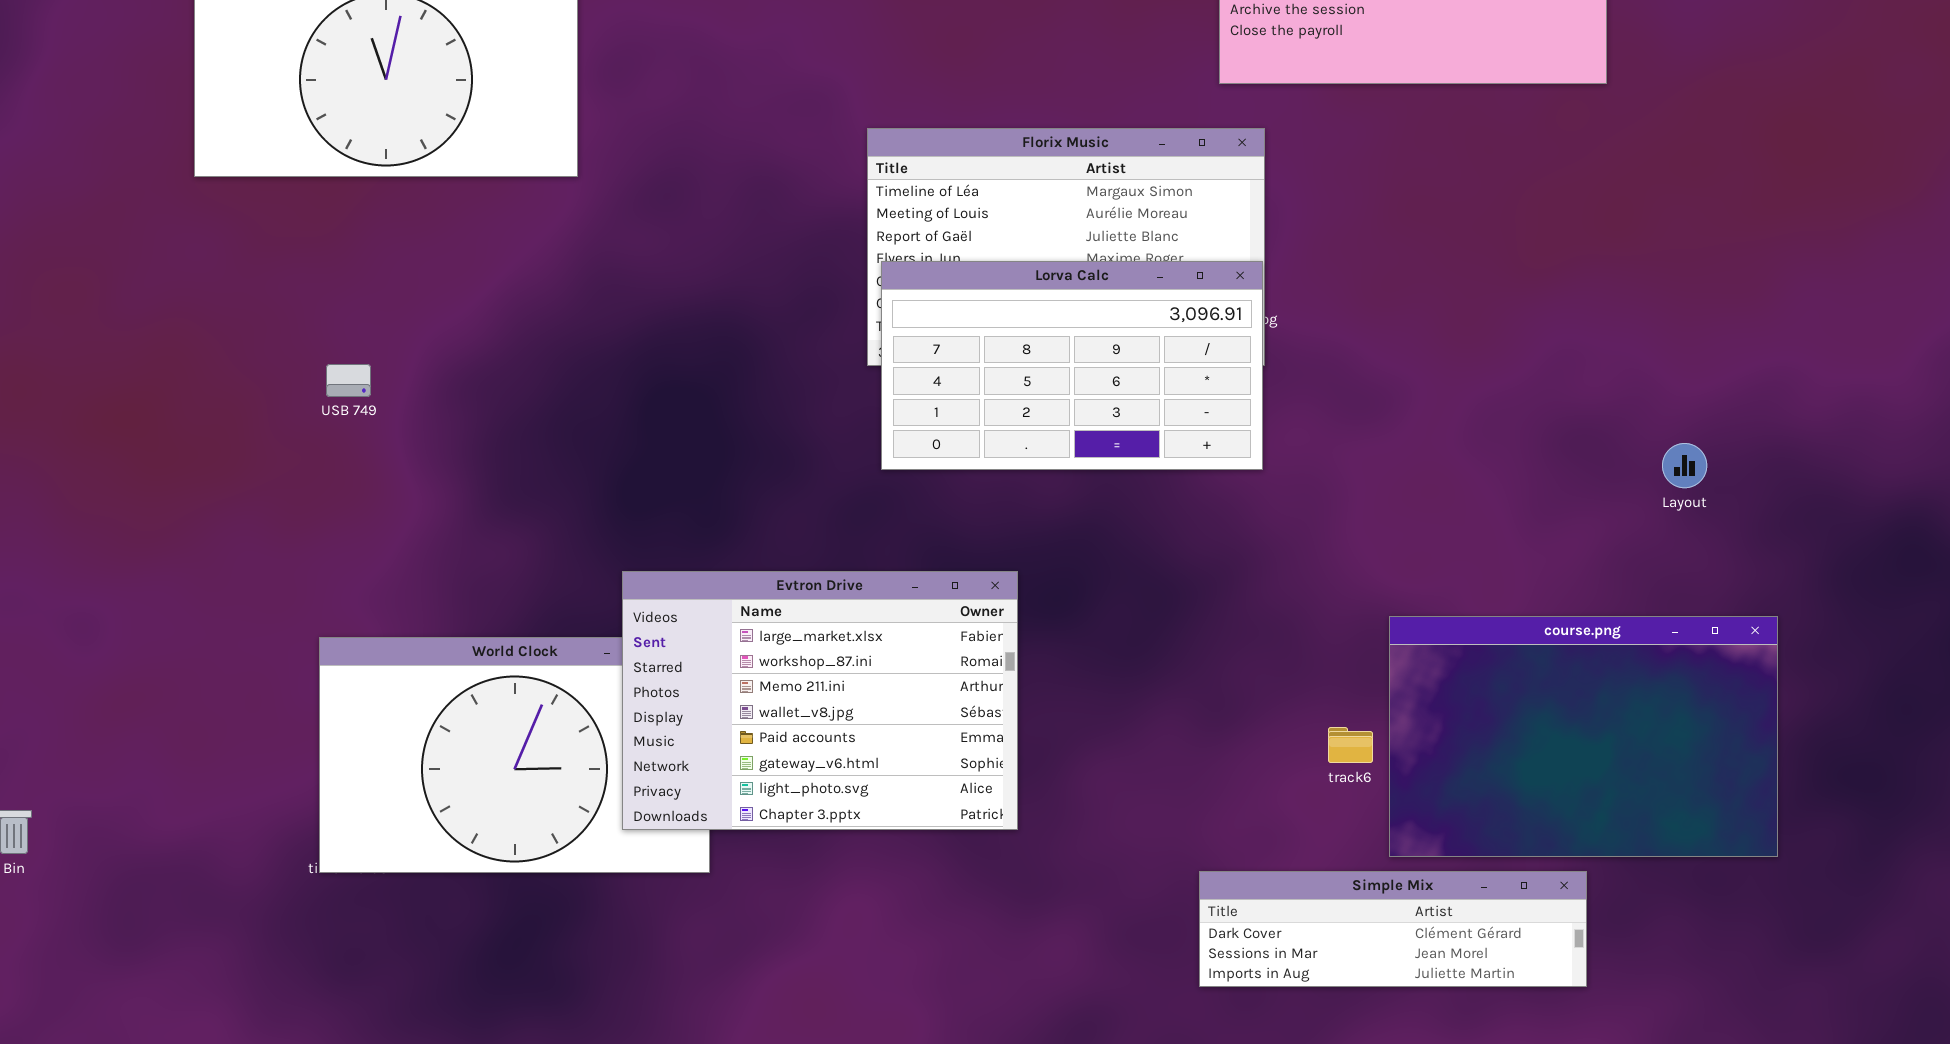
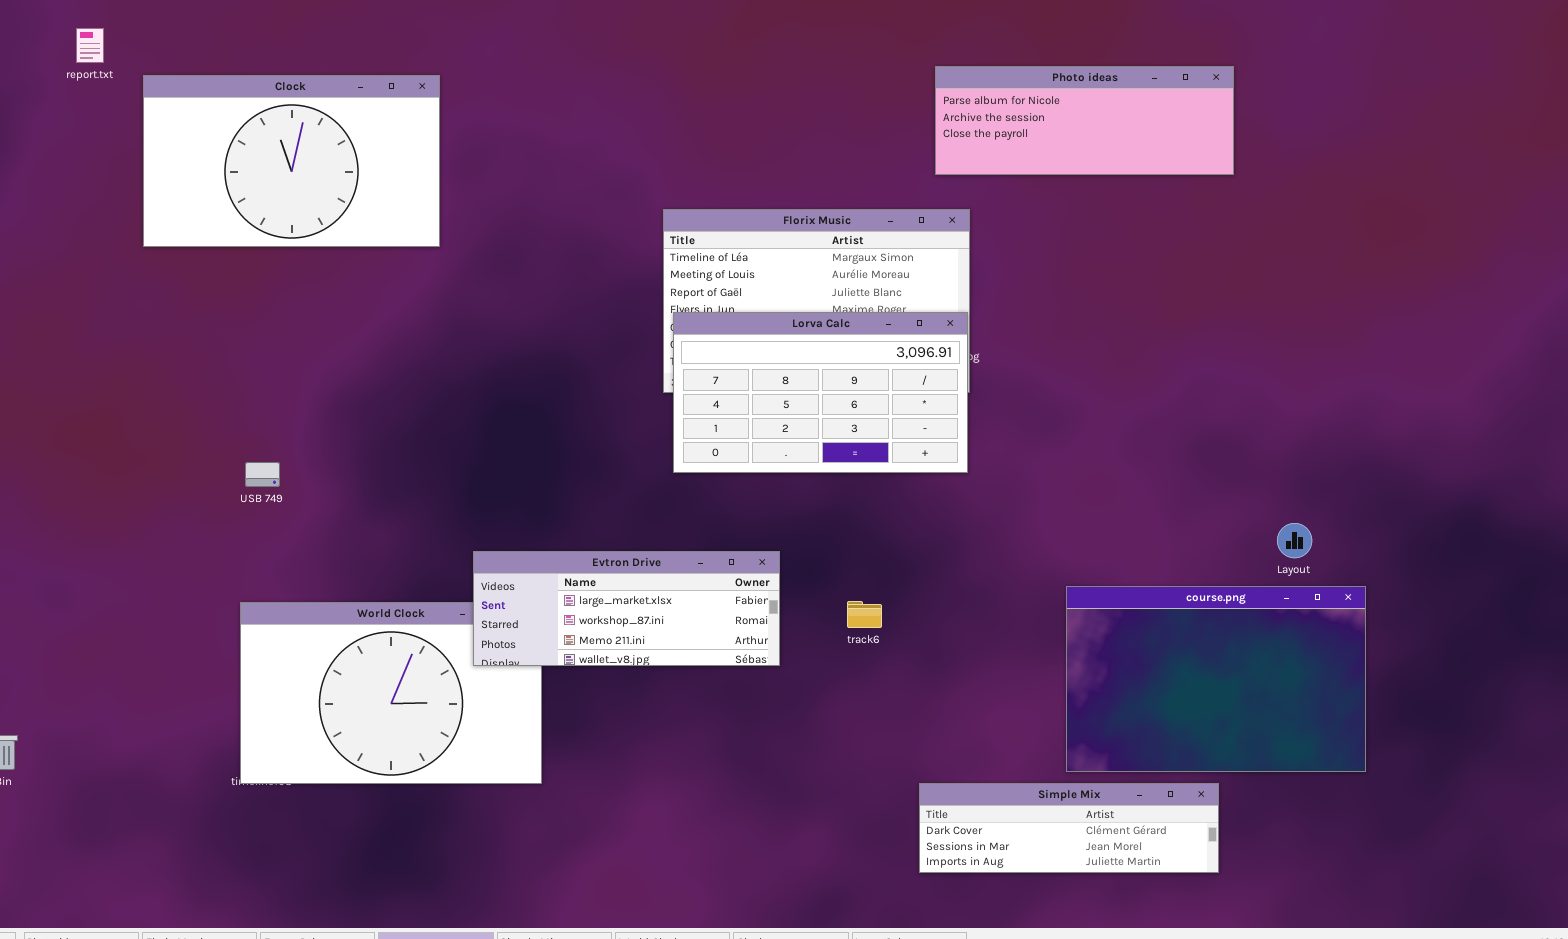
USB 749: [326,364,371,397] -> [245,462,280,487], moved
Layout: [1662,443,1707,488] -> [1277,523,1312,558], moved
Evtron Drive: [622,571,1018,830] -> [473,551,780,666], resized
track6: [1328,727,1373,763] -> [847,601,882,628], moved

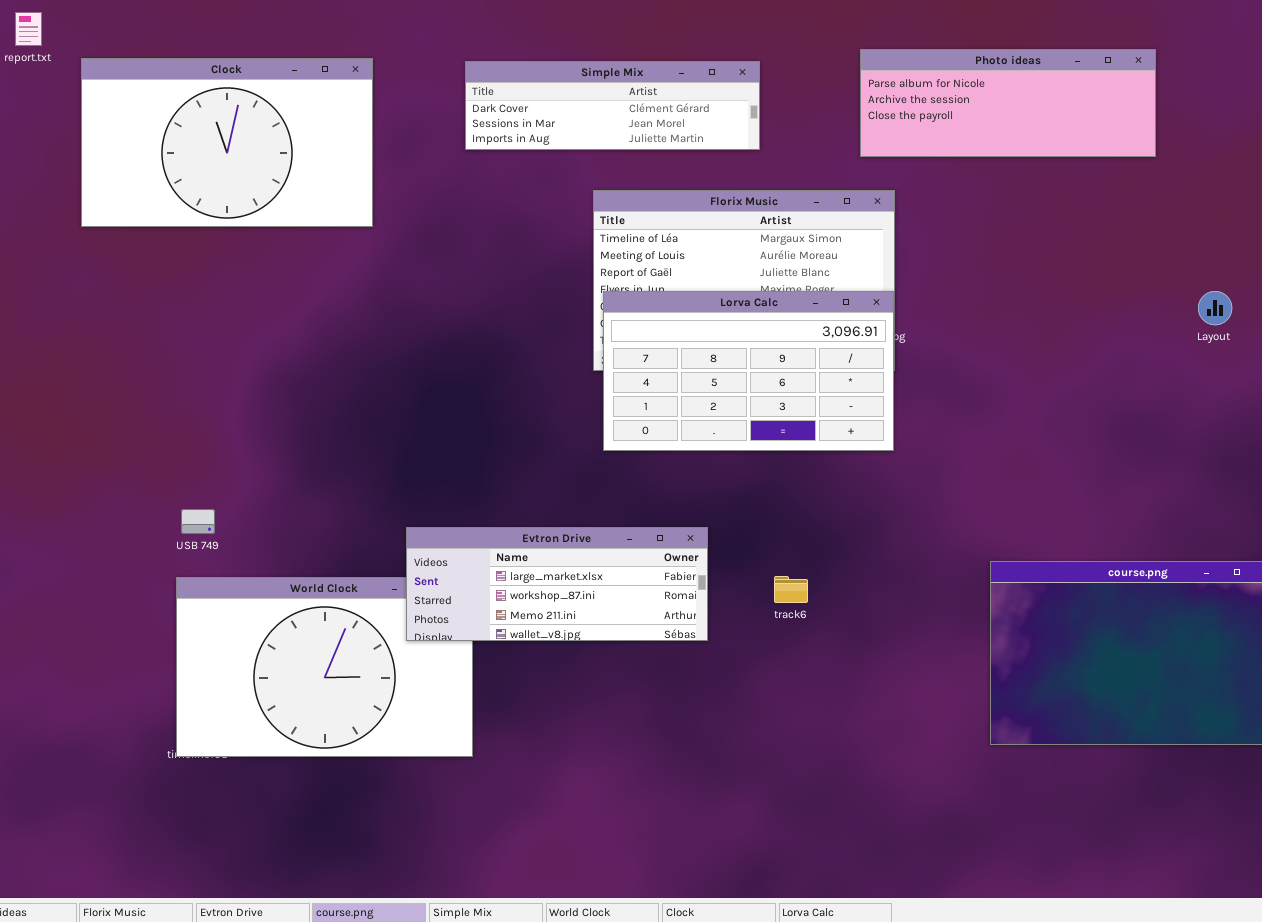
USB 749: [245,462,280,487] -> [181,509,215,534], moved
Layout: [1277,523,1312,558] -> [1198,291,1232,325], moved
Simple Mix: [919,783,1219,873] -> [465,61,760,150], moved

